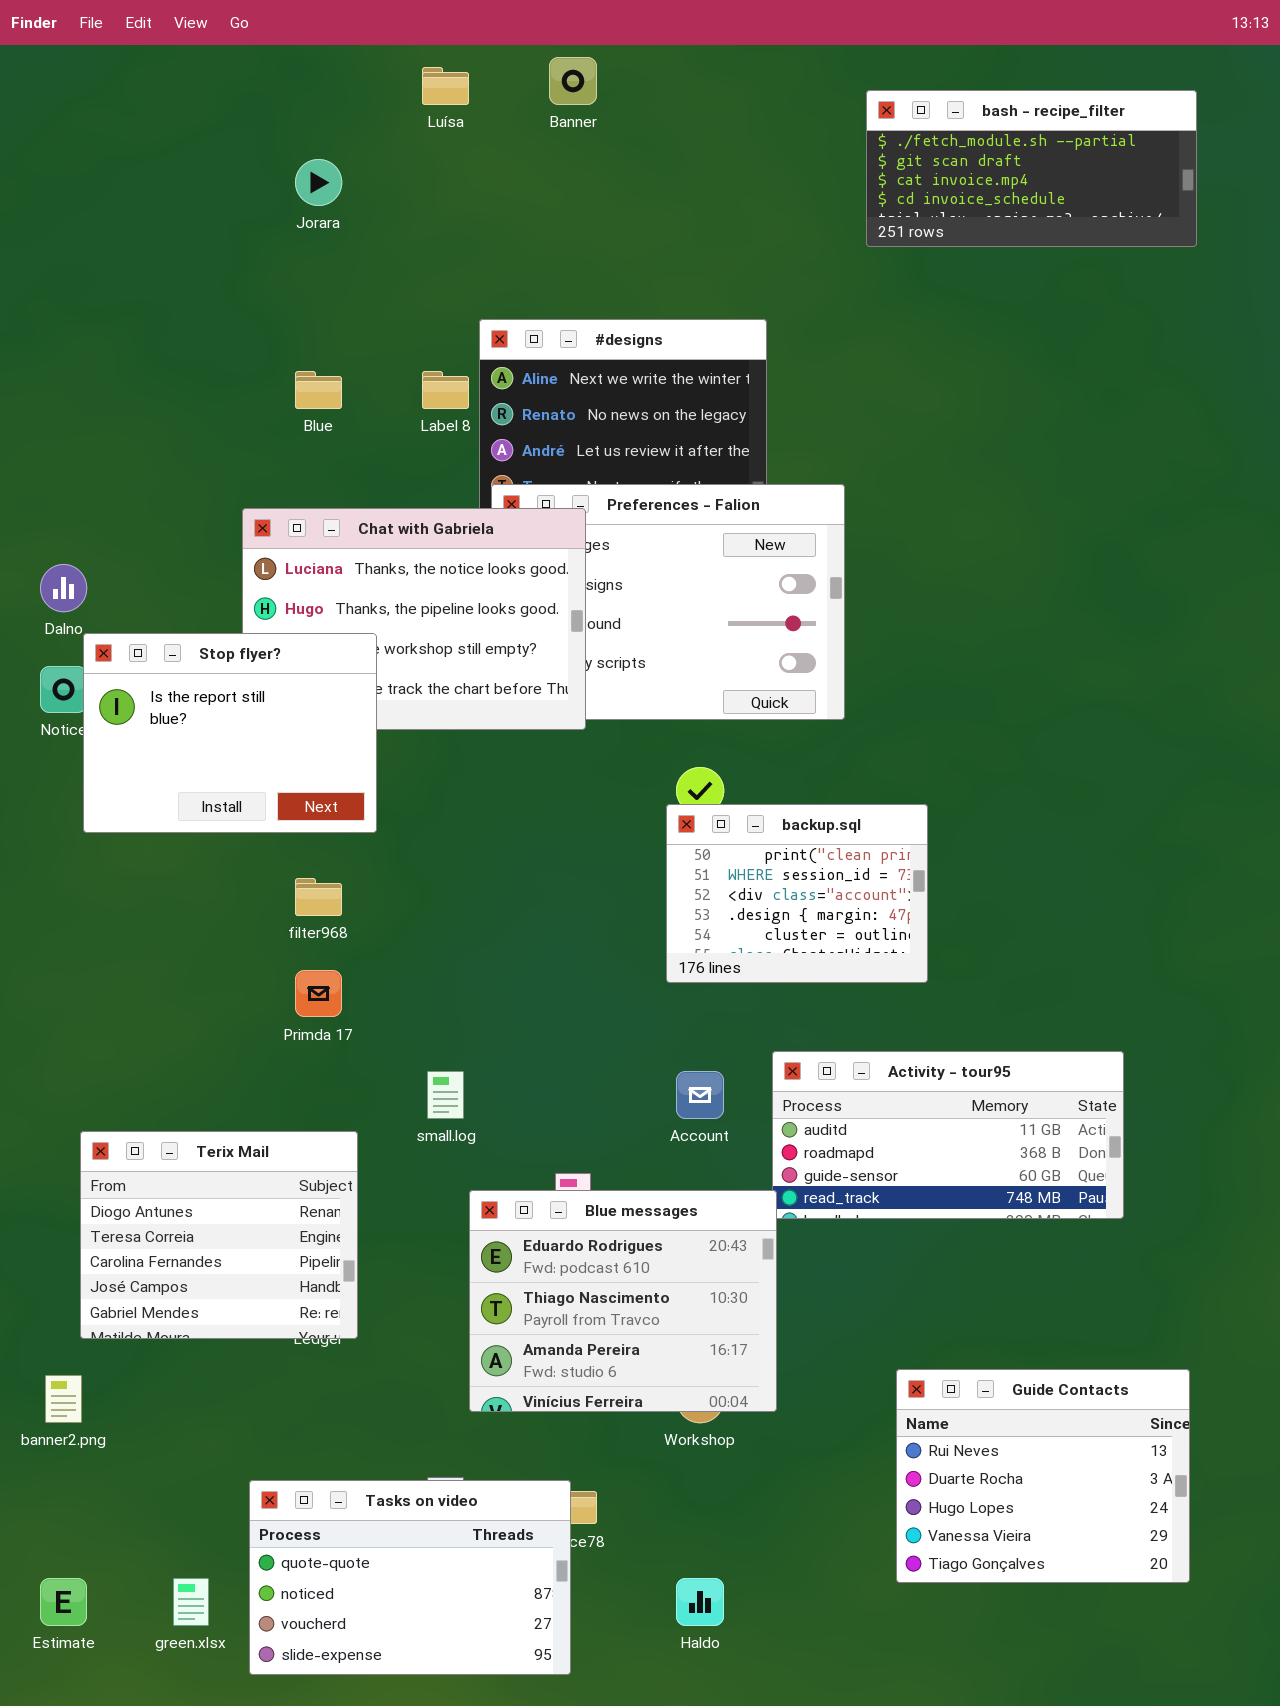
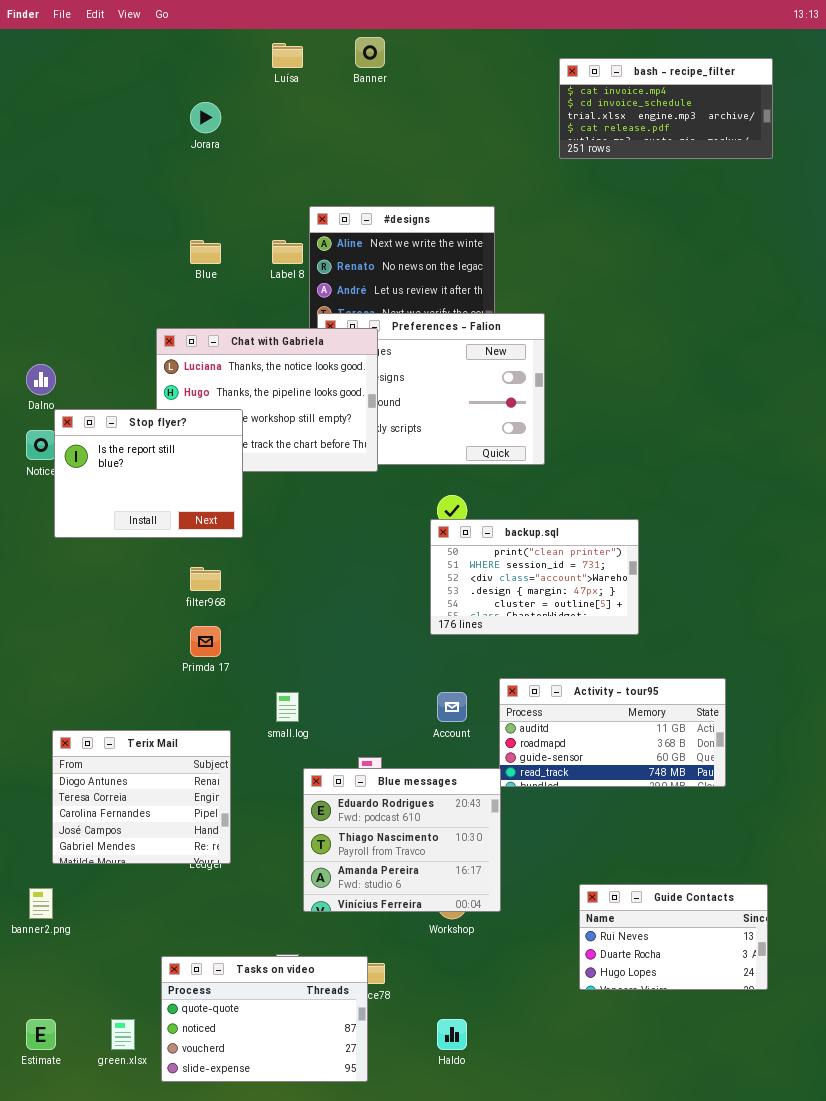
bash - recipe_filter: [866,90,1197,247] -> [559,58,773,159], scrolled down 2 rows
backup.sql: [666,804,928,983] -> [430,519,639,635], resized
Guide Contacts: [896,1369,1190,1583] -> [579,884,768,990], resized

